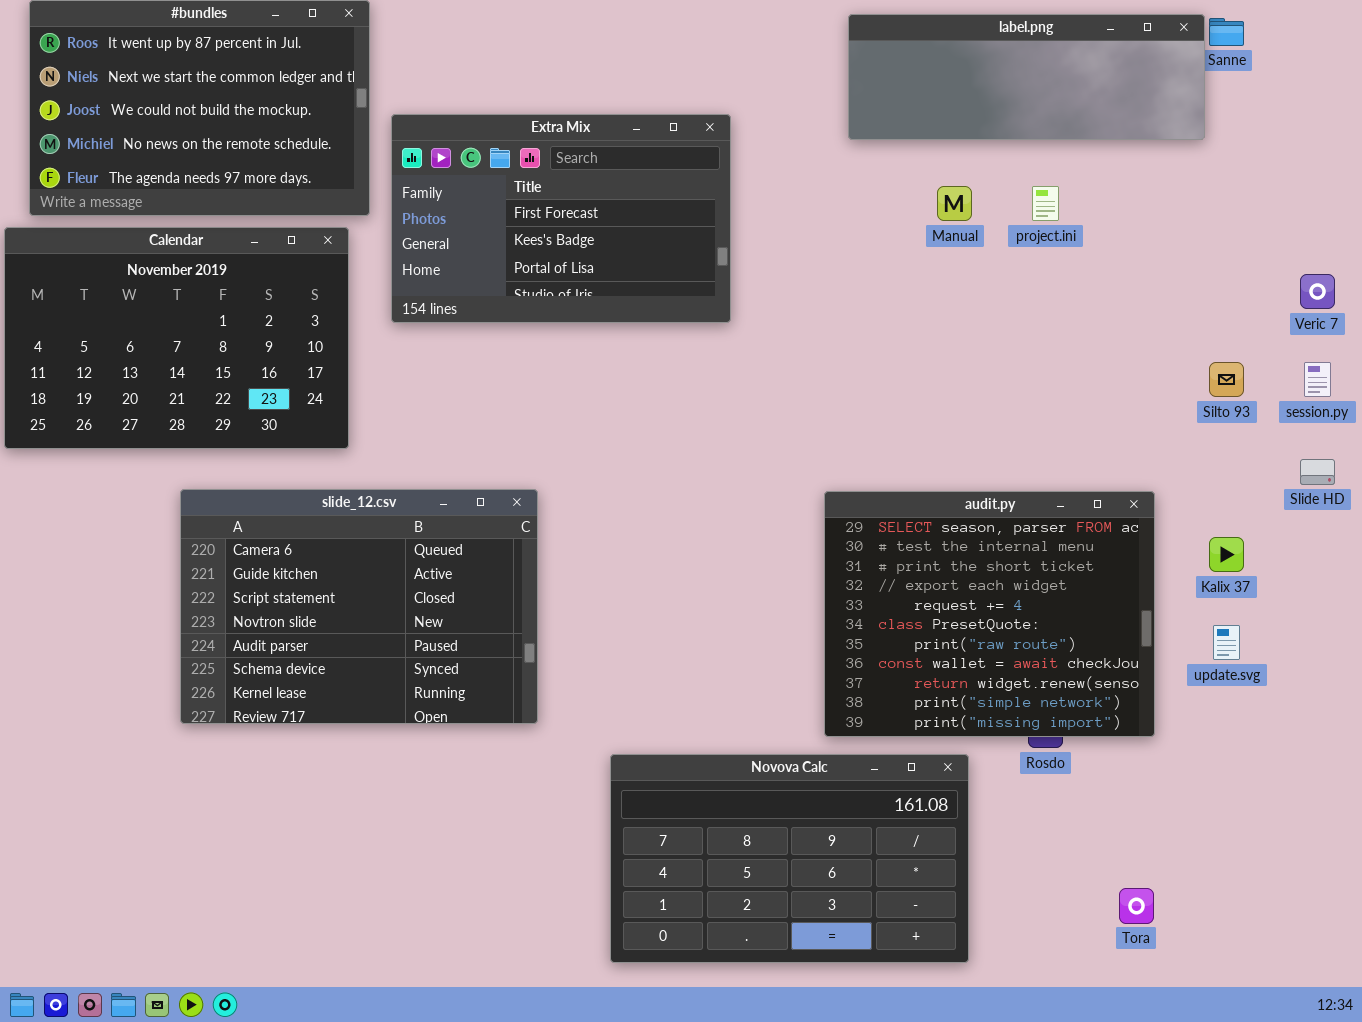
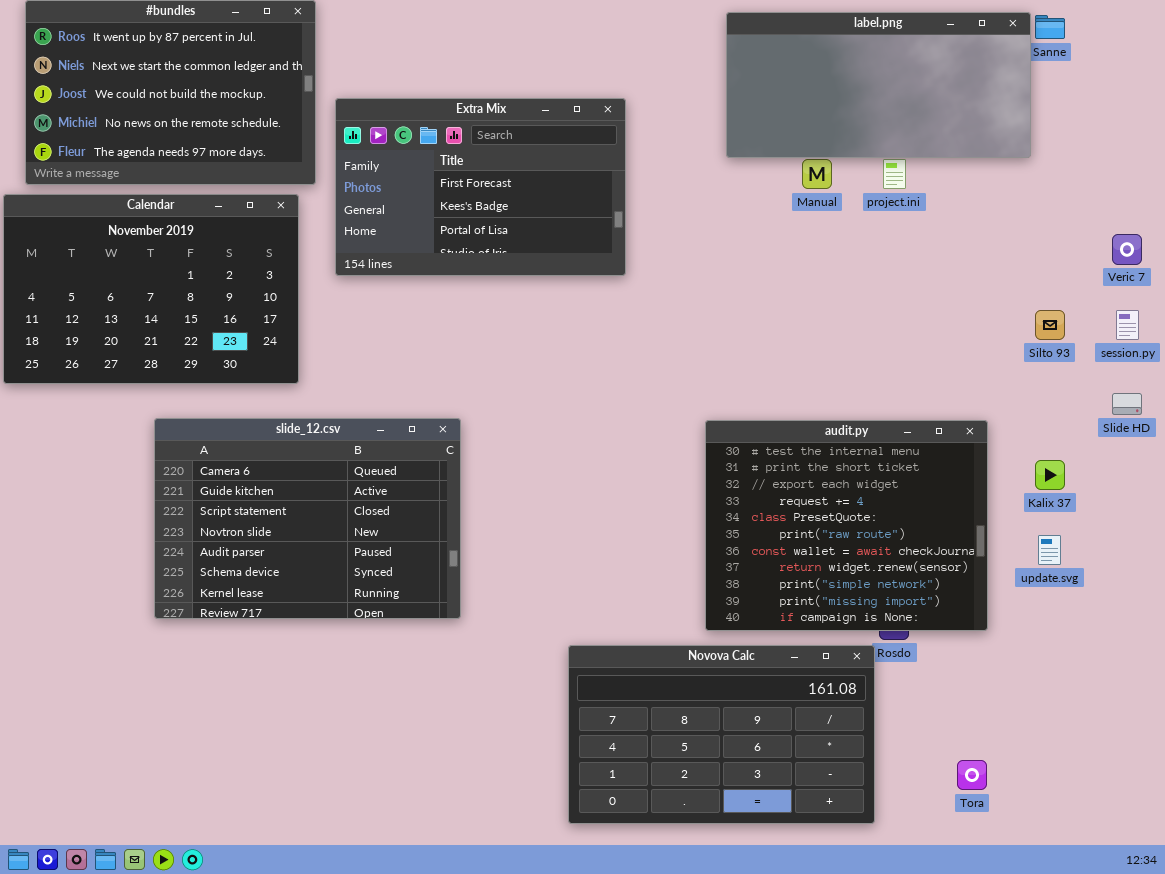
label.png: [848,14,1205,140] -> [726,12,1031,158], resized
audit.py: [824,491,1155,737] -> [705,420,988,631], scrolled down 1 row
Novova Calc: [610,754,969,963] -> [568,645,875,824], moved

